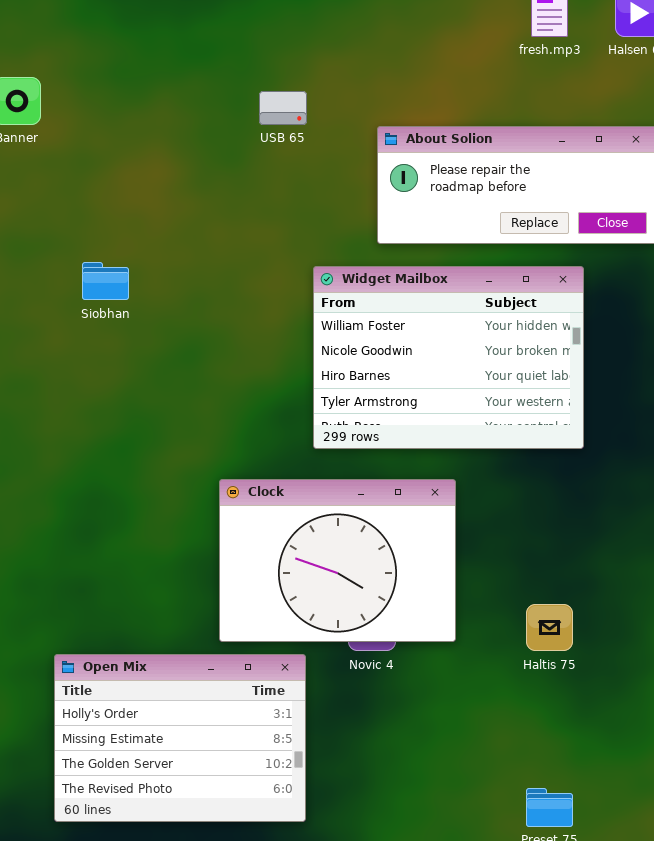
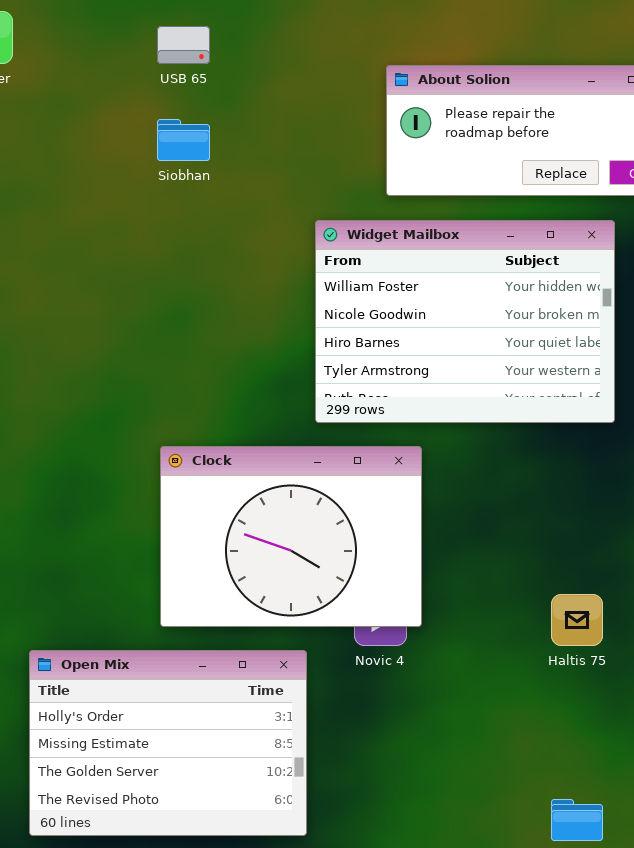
USB 65: [259,91,307,125] -> [157,26,210,64], moved
Siobhan: [82,262,129,300] -> [157,119,210,161], moved
Clock: [219,479,456,642] -> [160,446,422,627], moved

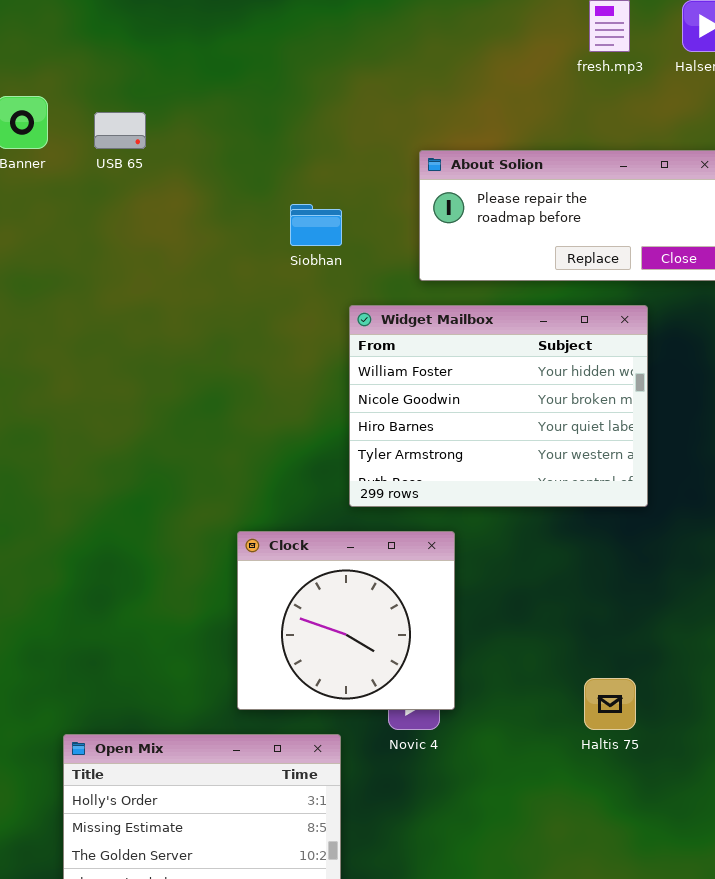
USB 65: [157,26,210,64] -> [94,112,146,149], moved
Siobhan: [157,119,210,161] -> [290,204,342,246], moved
Clock: [160,446,422,627] -> [237,531,455,710], resized

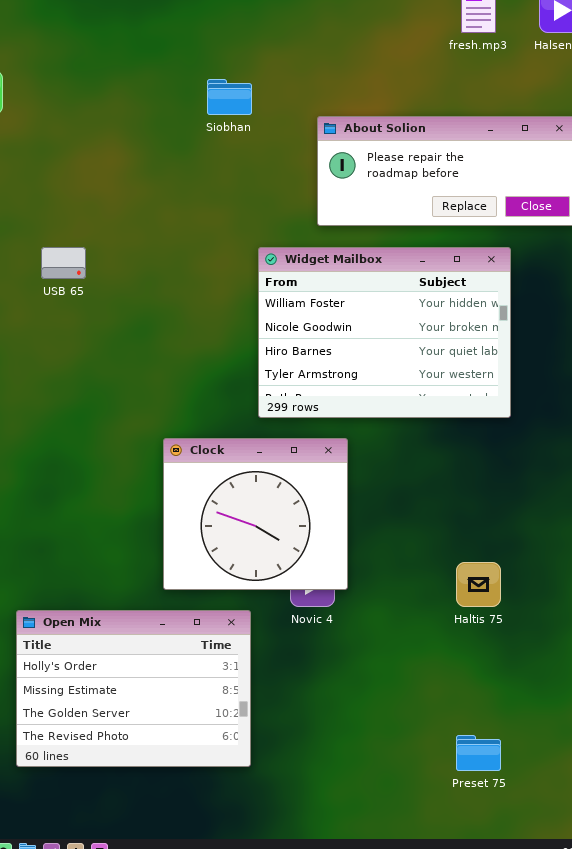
USB 65: [94,112,146,149] -> [41,247,86,279], moved
Siobhan: [290,204,342,246] -> [207,79,252,115], moved

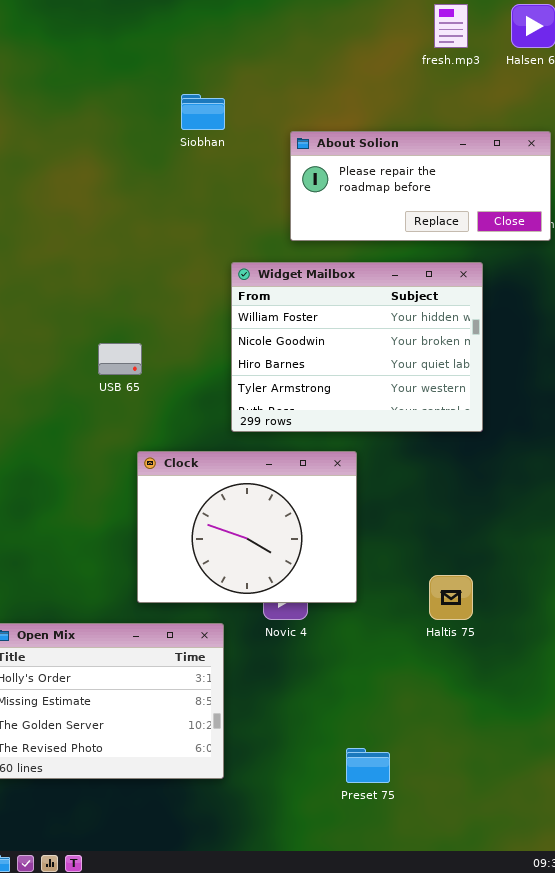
USB 65: [41,247,86,279] -> [98,343,142,375], moved
Clock: [163,438,348,590] -> [137,451,357,603], resized
Preset 75: [456,735,501,771] -> [346,748,390,783], moved

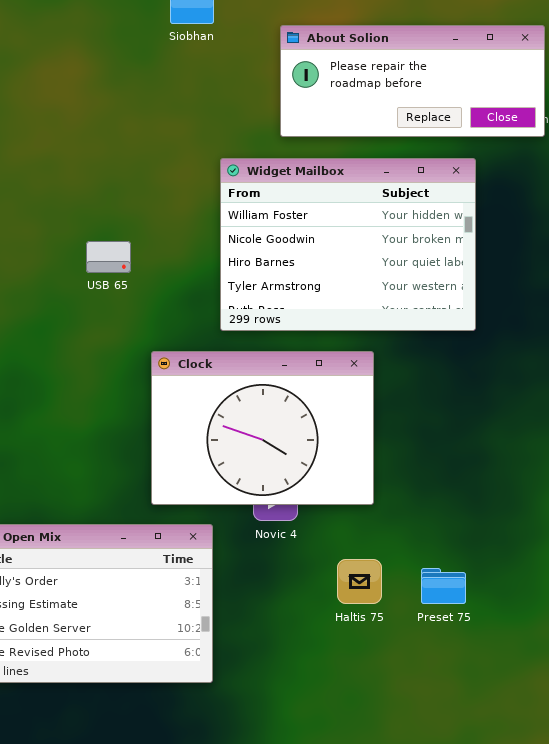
Clock: [137,451,357,603] -> [151,351,374,505], moved
Haltis 75: [429,575,473,620] -> [337,559,382,604], moved
Preset 75: [346,748,390,783] -> [421,568,466,604], moved

